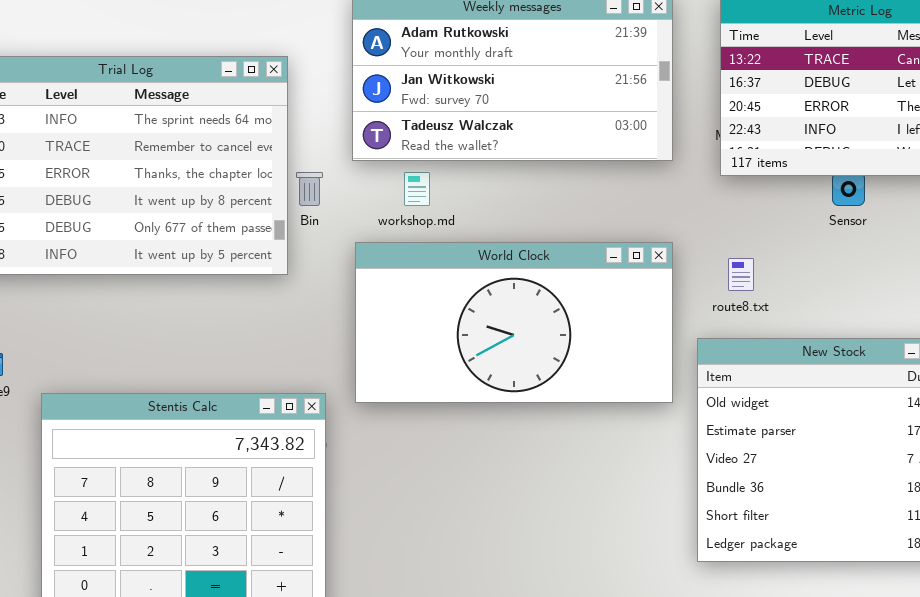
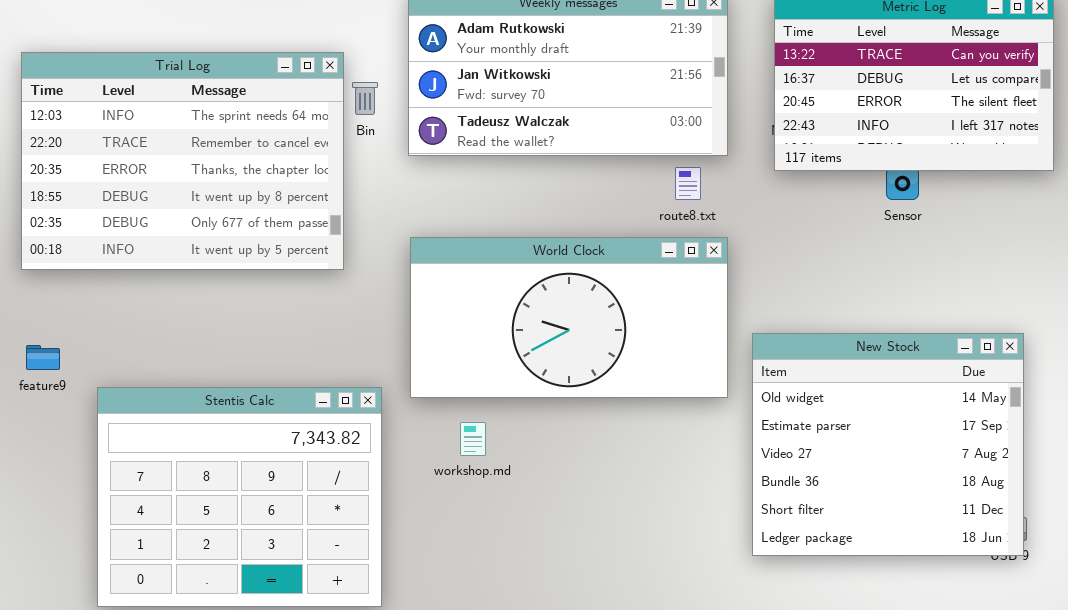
Bin: [296,172,323,206] -> [352,82,378,115], moved
workshop.md: [404,172,430,206] -> [460,422,486,456], moved
route8.txt: [728,258,754,291] -> [675,167,701,200], moved

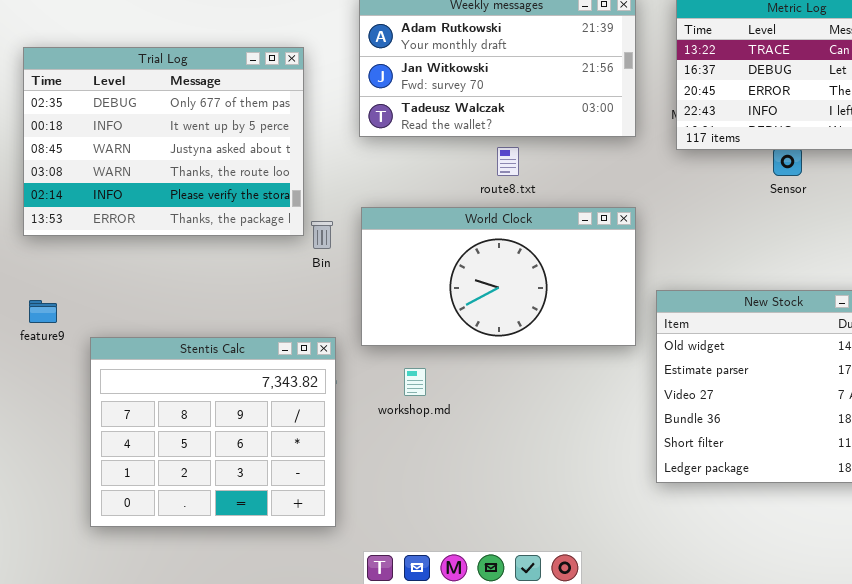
Trial Log: [21,52,344,270] -> [23,47,304,236], scrolled down 4 rows
Bin: [352,82,378,115] -> [311,221,333,249], moved
route8.txt: [675,167,701,200] -> [497,147,519,176], moved

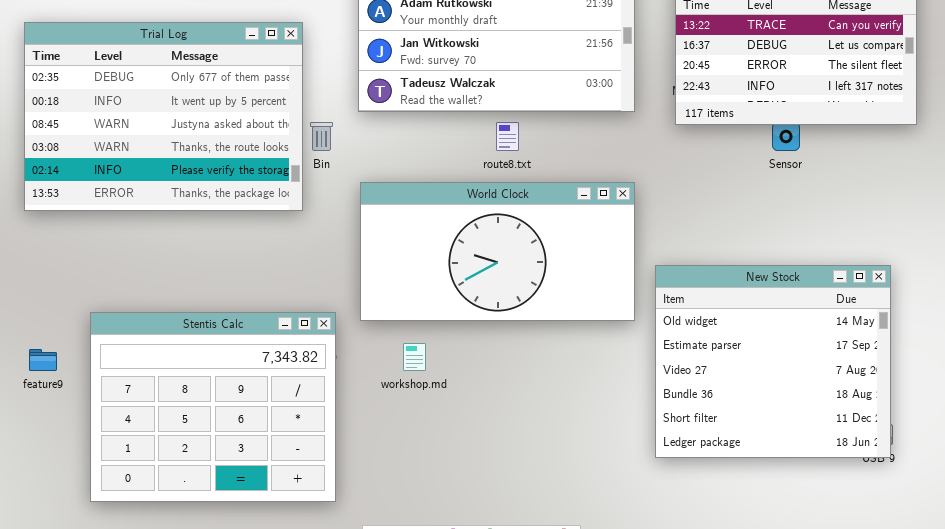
Bin: [311,221,333,249] -> [310,122,333,151], moved
feature9: [29,300,57,323] -> [29,349,57,371], moved

